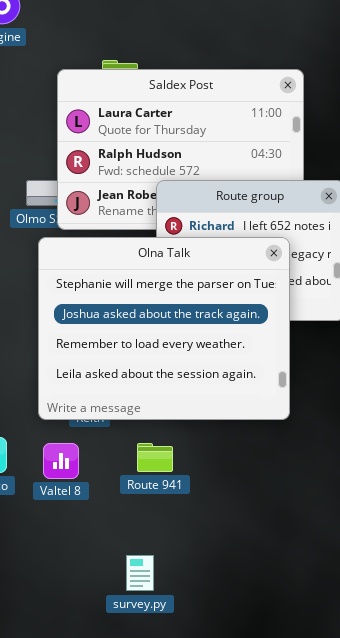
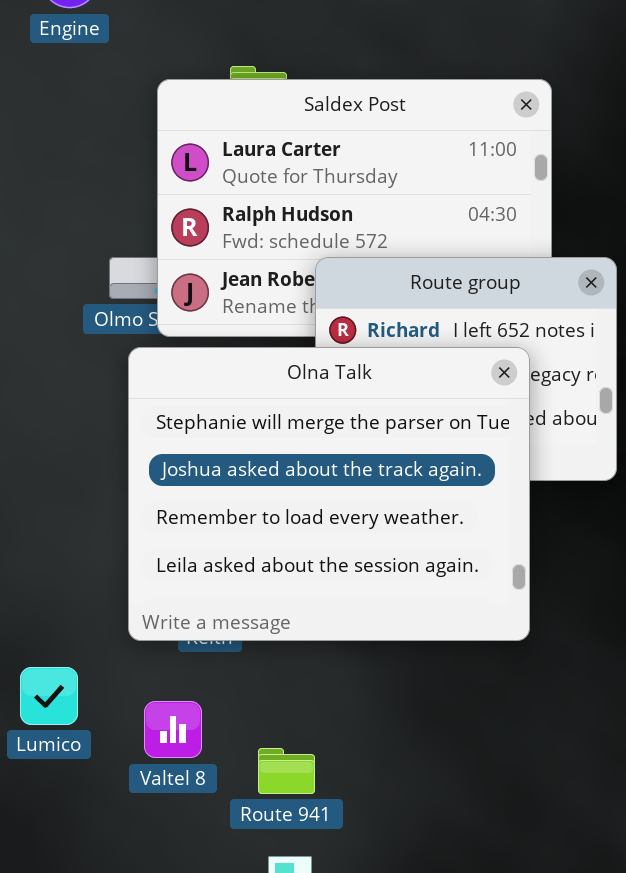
Valtel 8: [43,443,79,479] -> [144,701,202,758], moved
Route 941: [137,443,173,472] -> [258,748,315,794], moved

